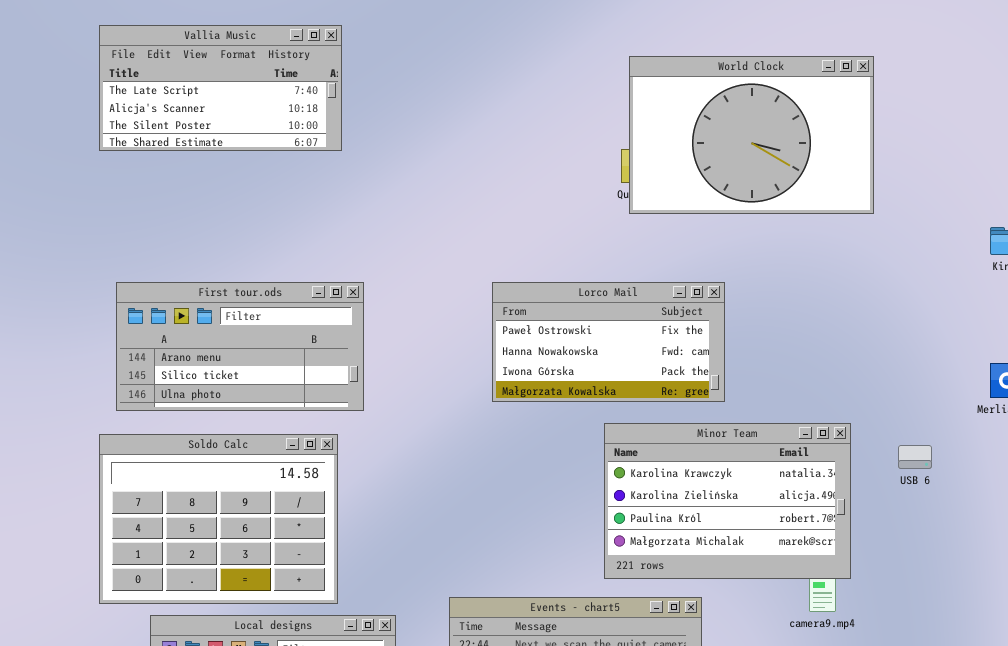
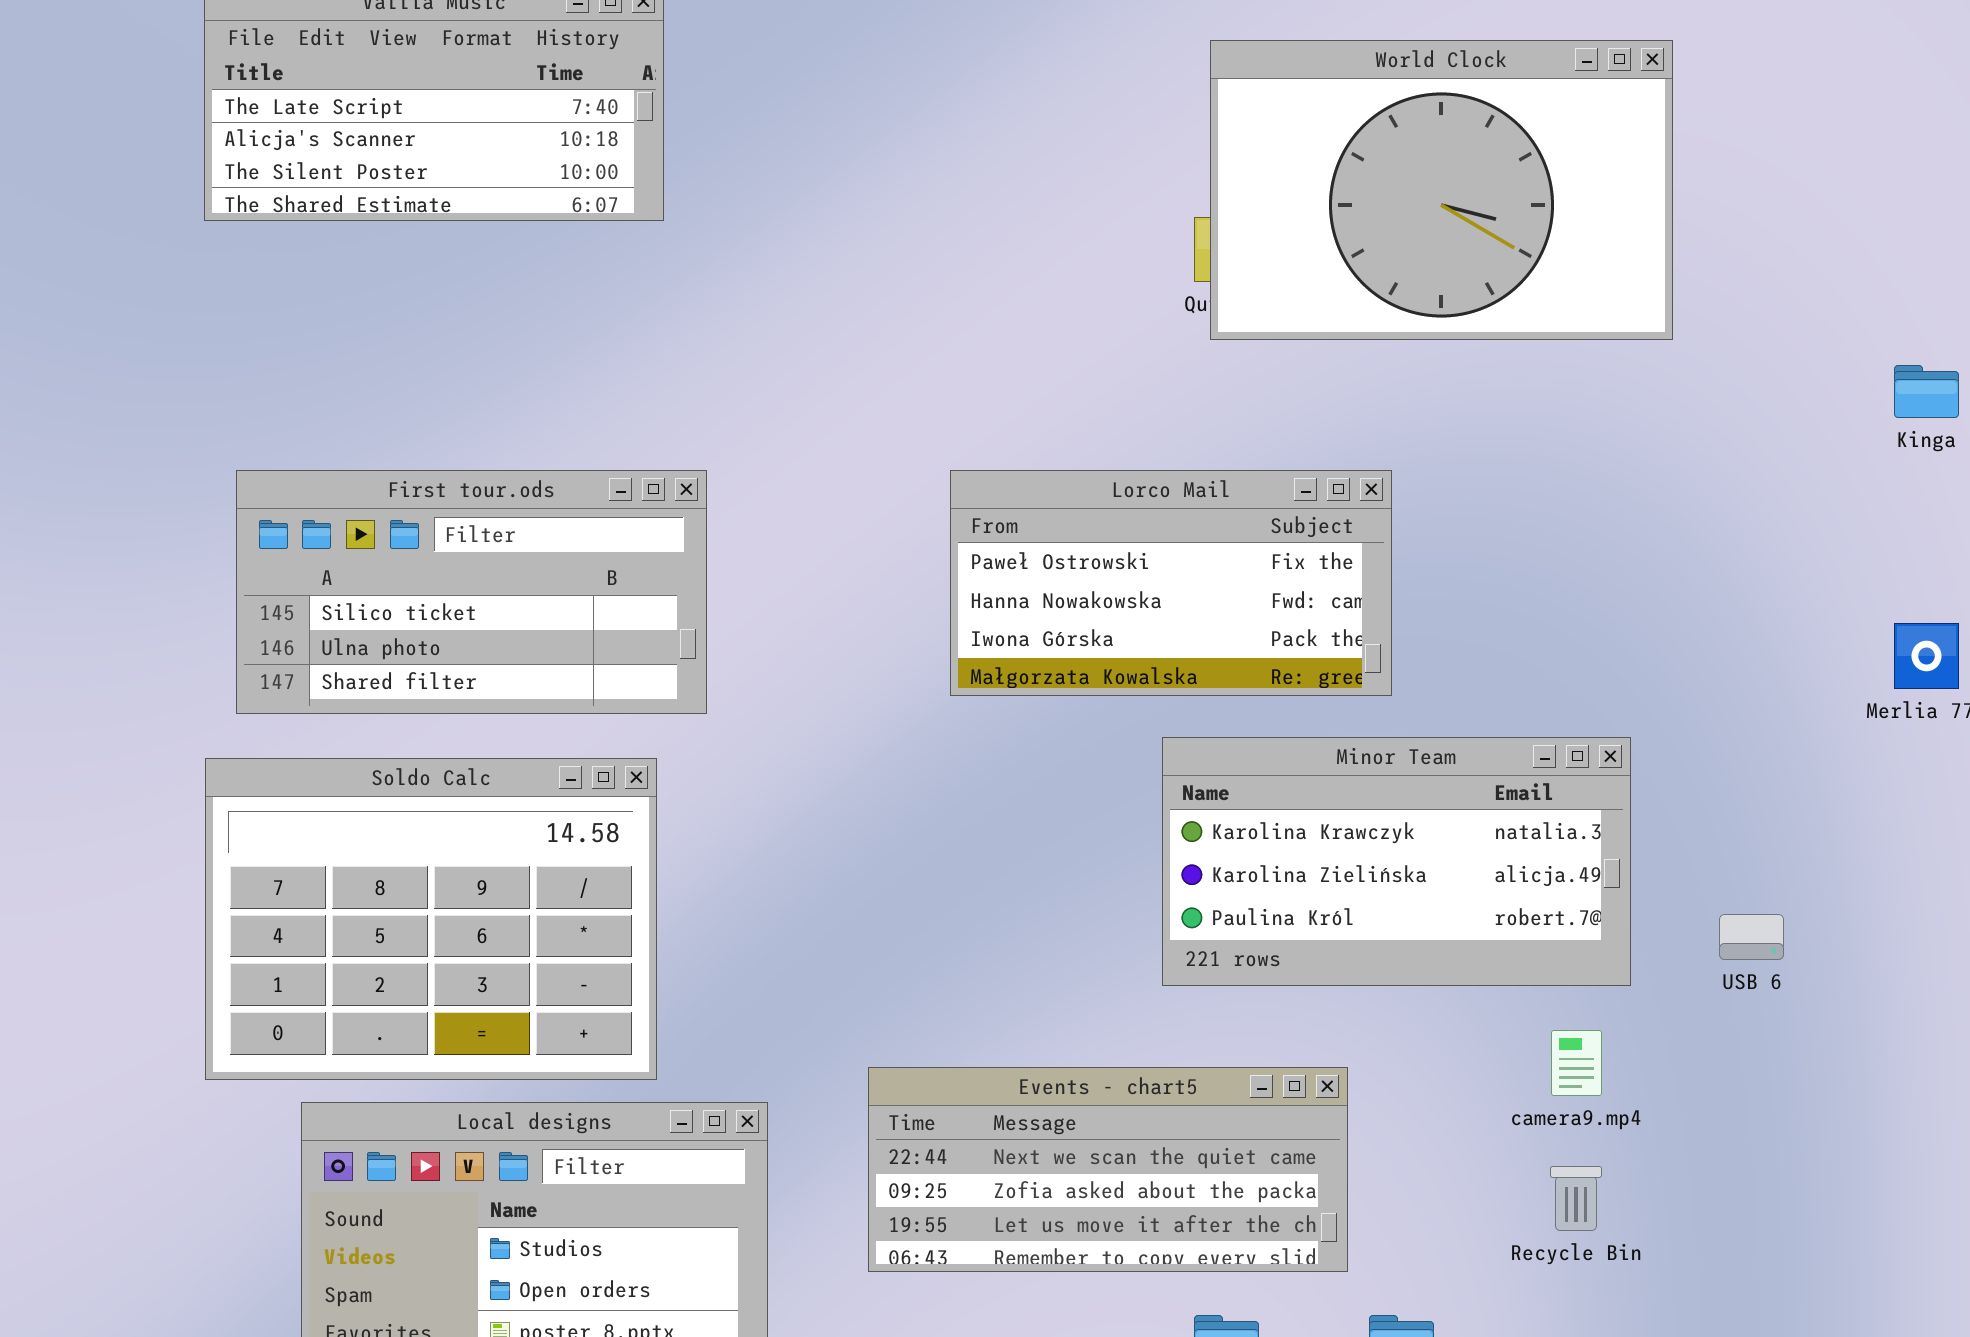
First tour.ods: [116,282,364,411] -> [236,470,707,714], scrolled down 1 row
Minor Team: [604,423,851,579] -> [1162,737,1631,986], resized
USB 6: [898,445,932,469] -> [1719,914,1784,960], moved

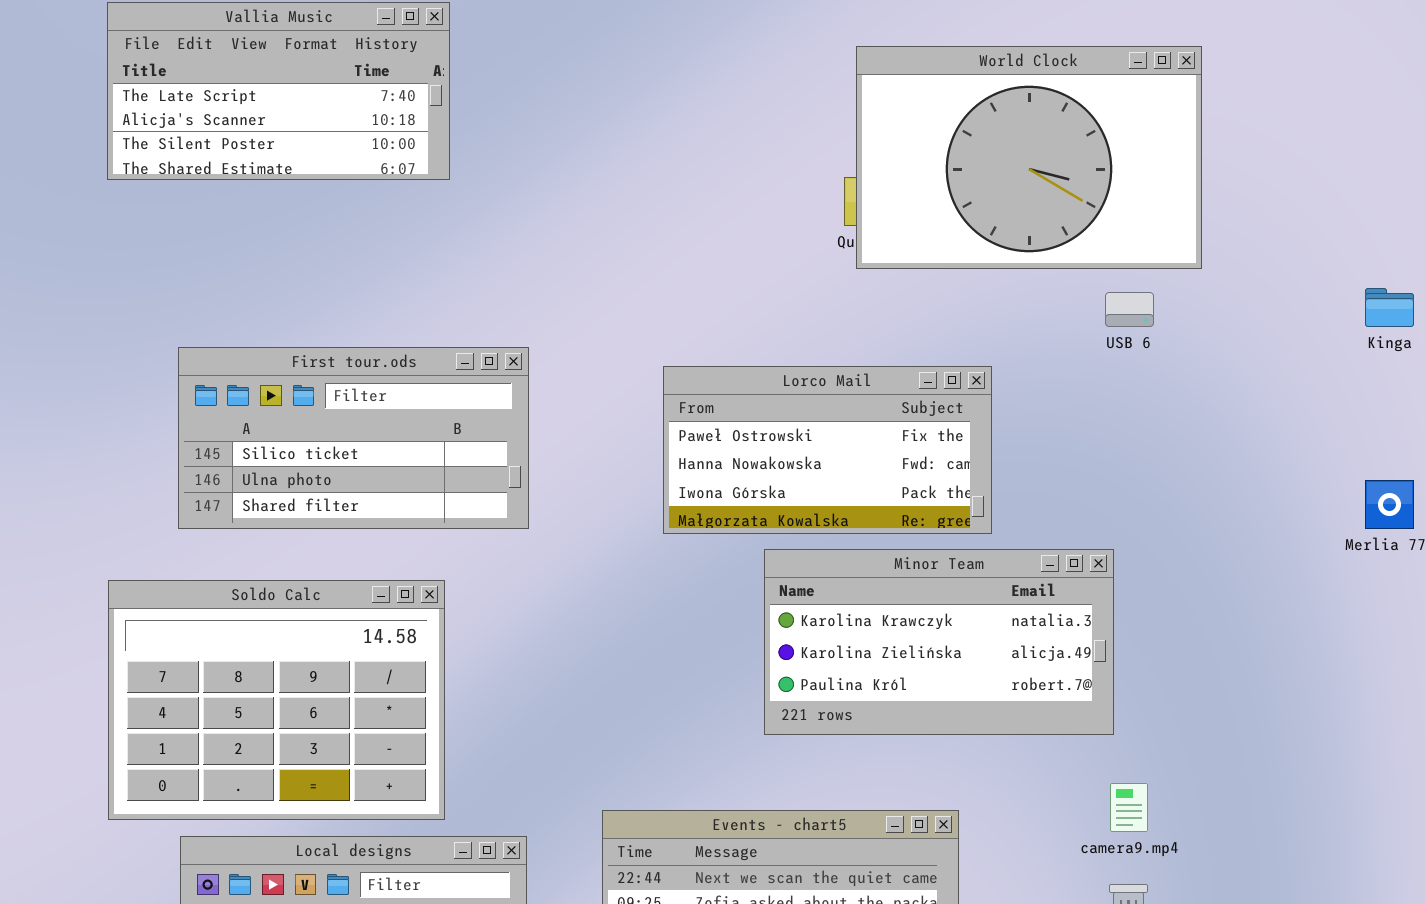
First tour.ods: [236,470,707,714] -> [178,347,529,529], moved
Minor Team: [1162,737,1631,986] -> [764,549,1114,735], moved
USB 6: [1719,914,1784,960] -> [1105,292,1154,327], moved

